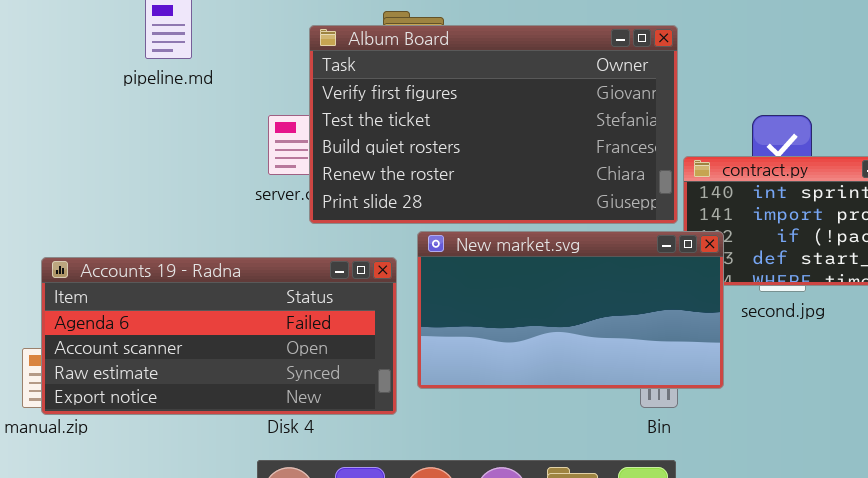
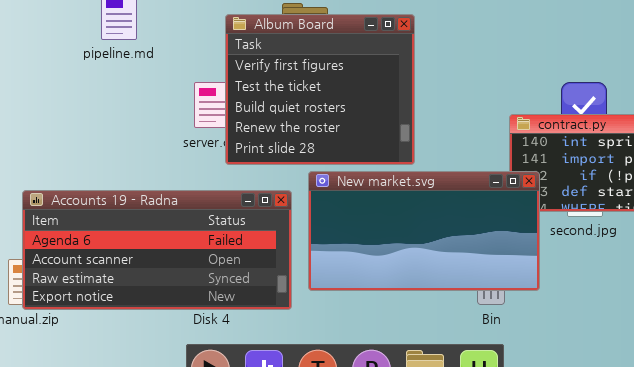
Album Board: [309,25,678,224] -> [225,14,415,165], resized

